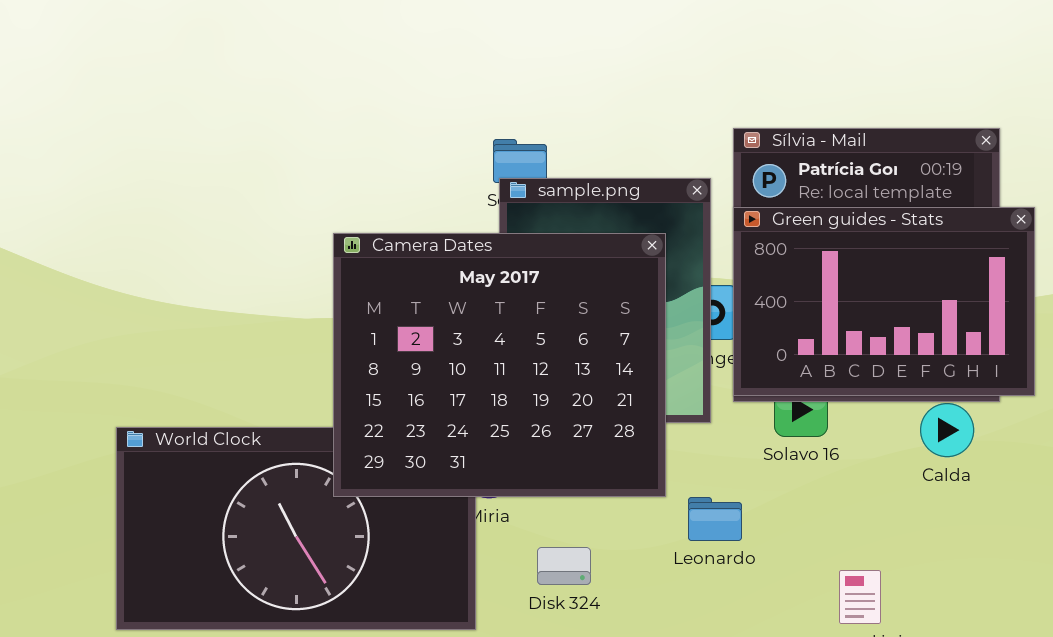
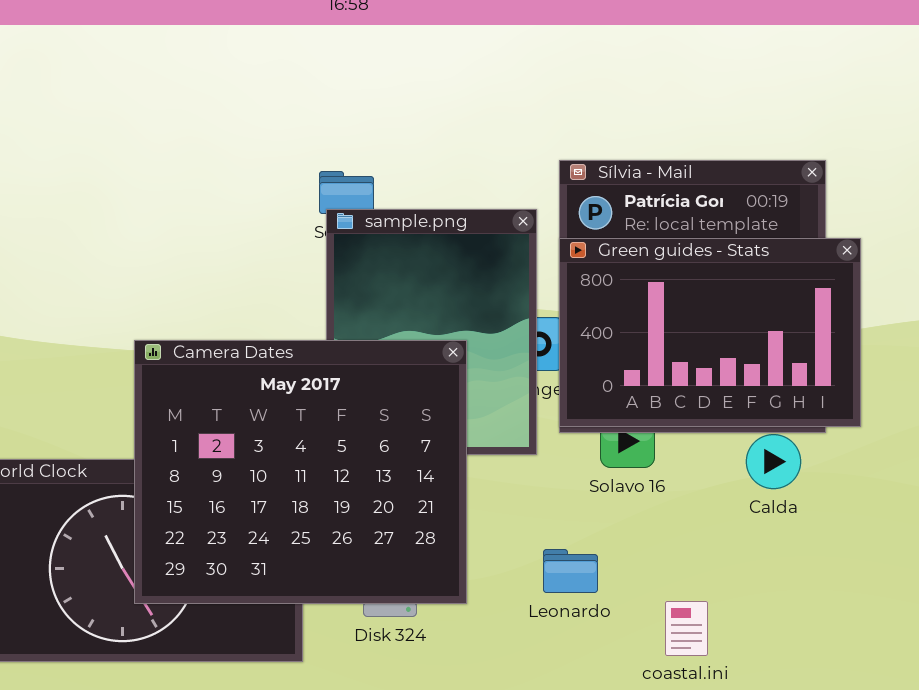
Camera Dates: [333,233,666,497] -> [134,340,467,604], moved
Leonardo: [688,497,742,541] -> [543,549,598,593], moved

